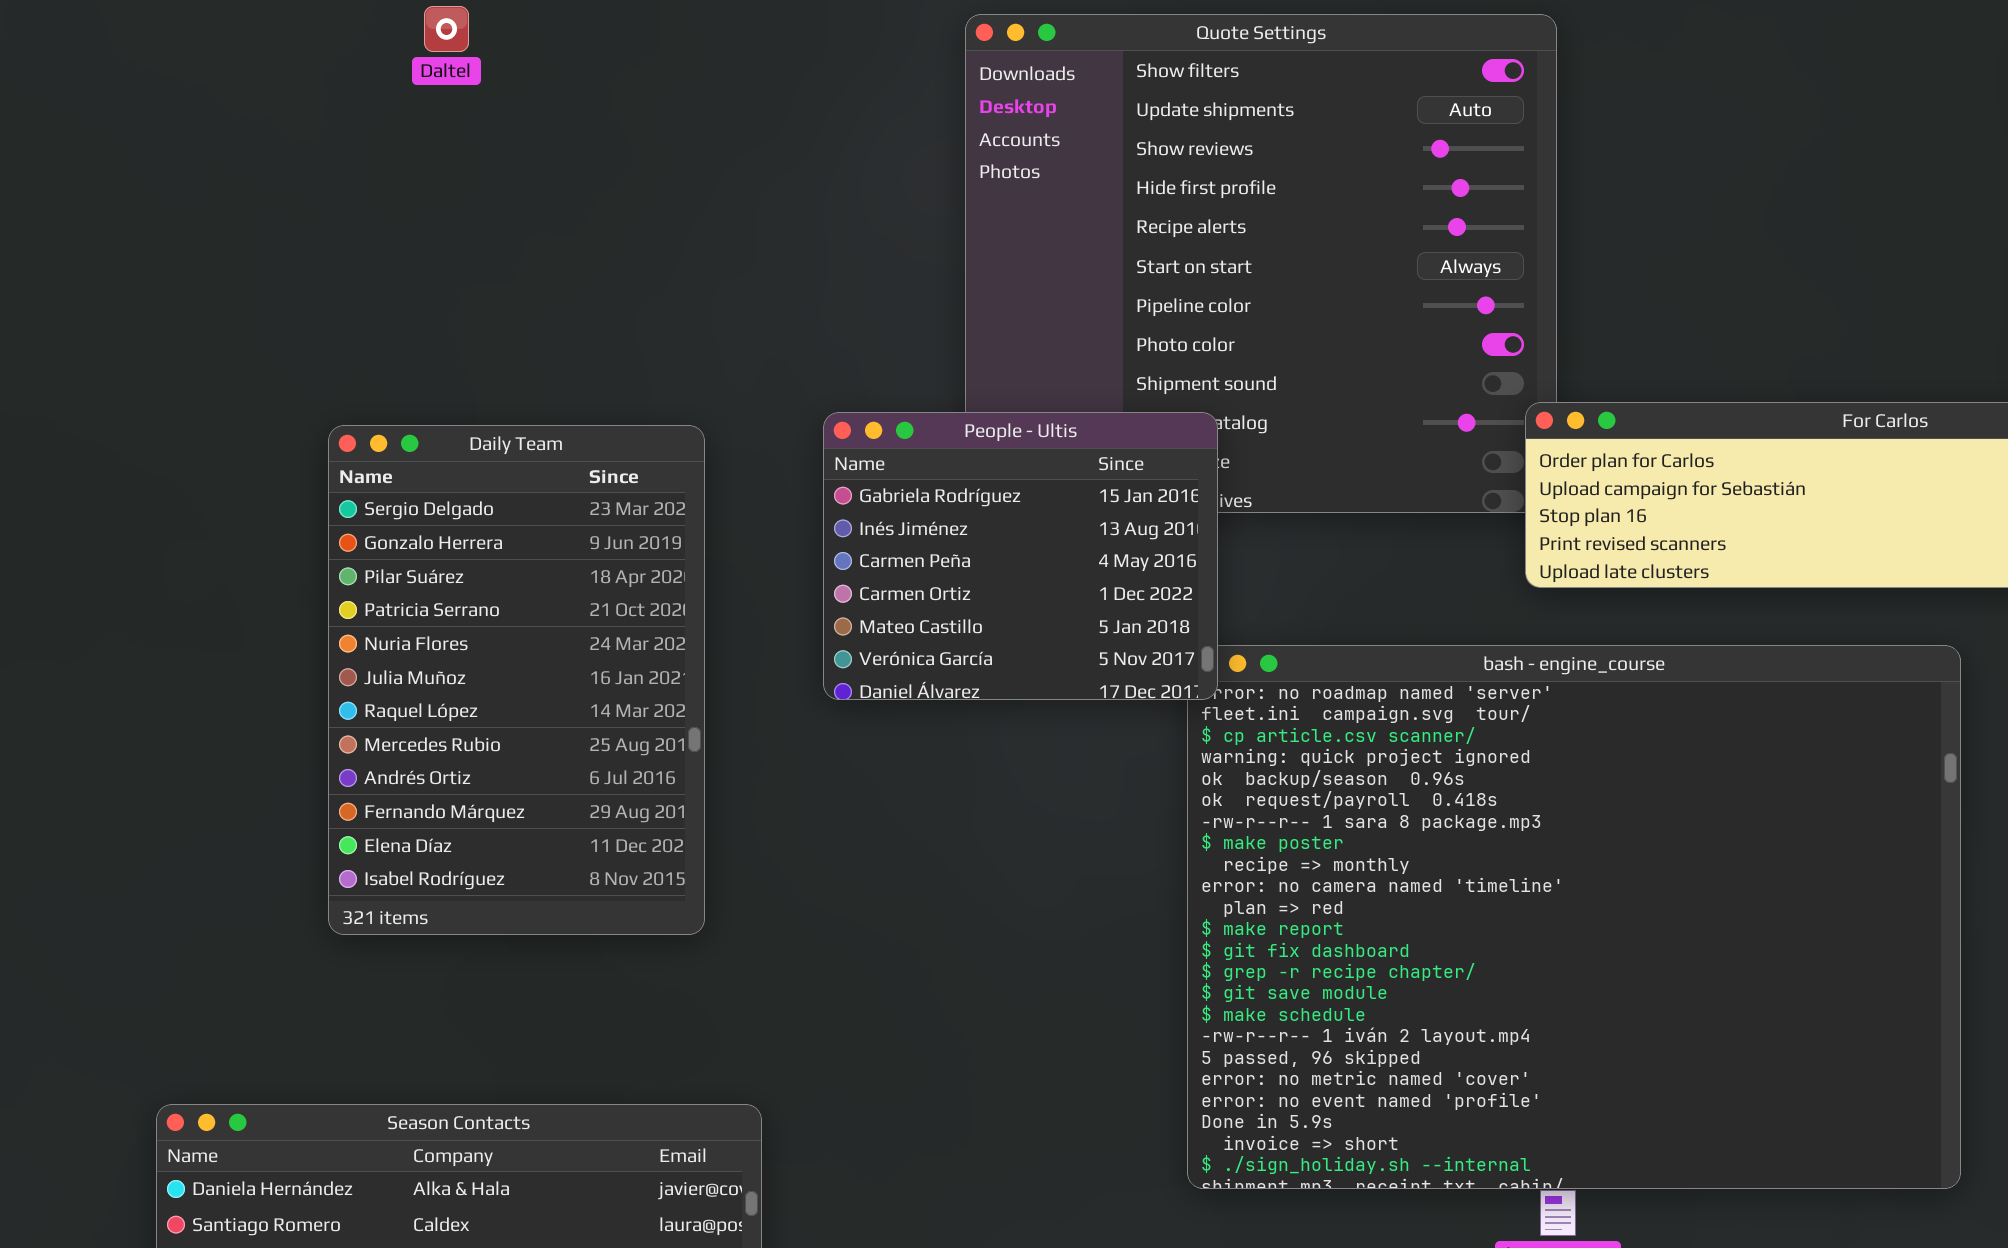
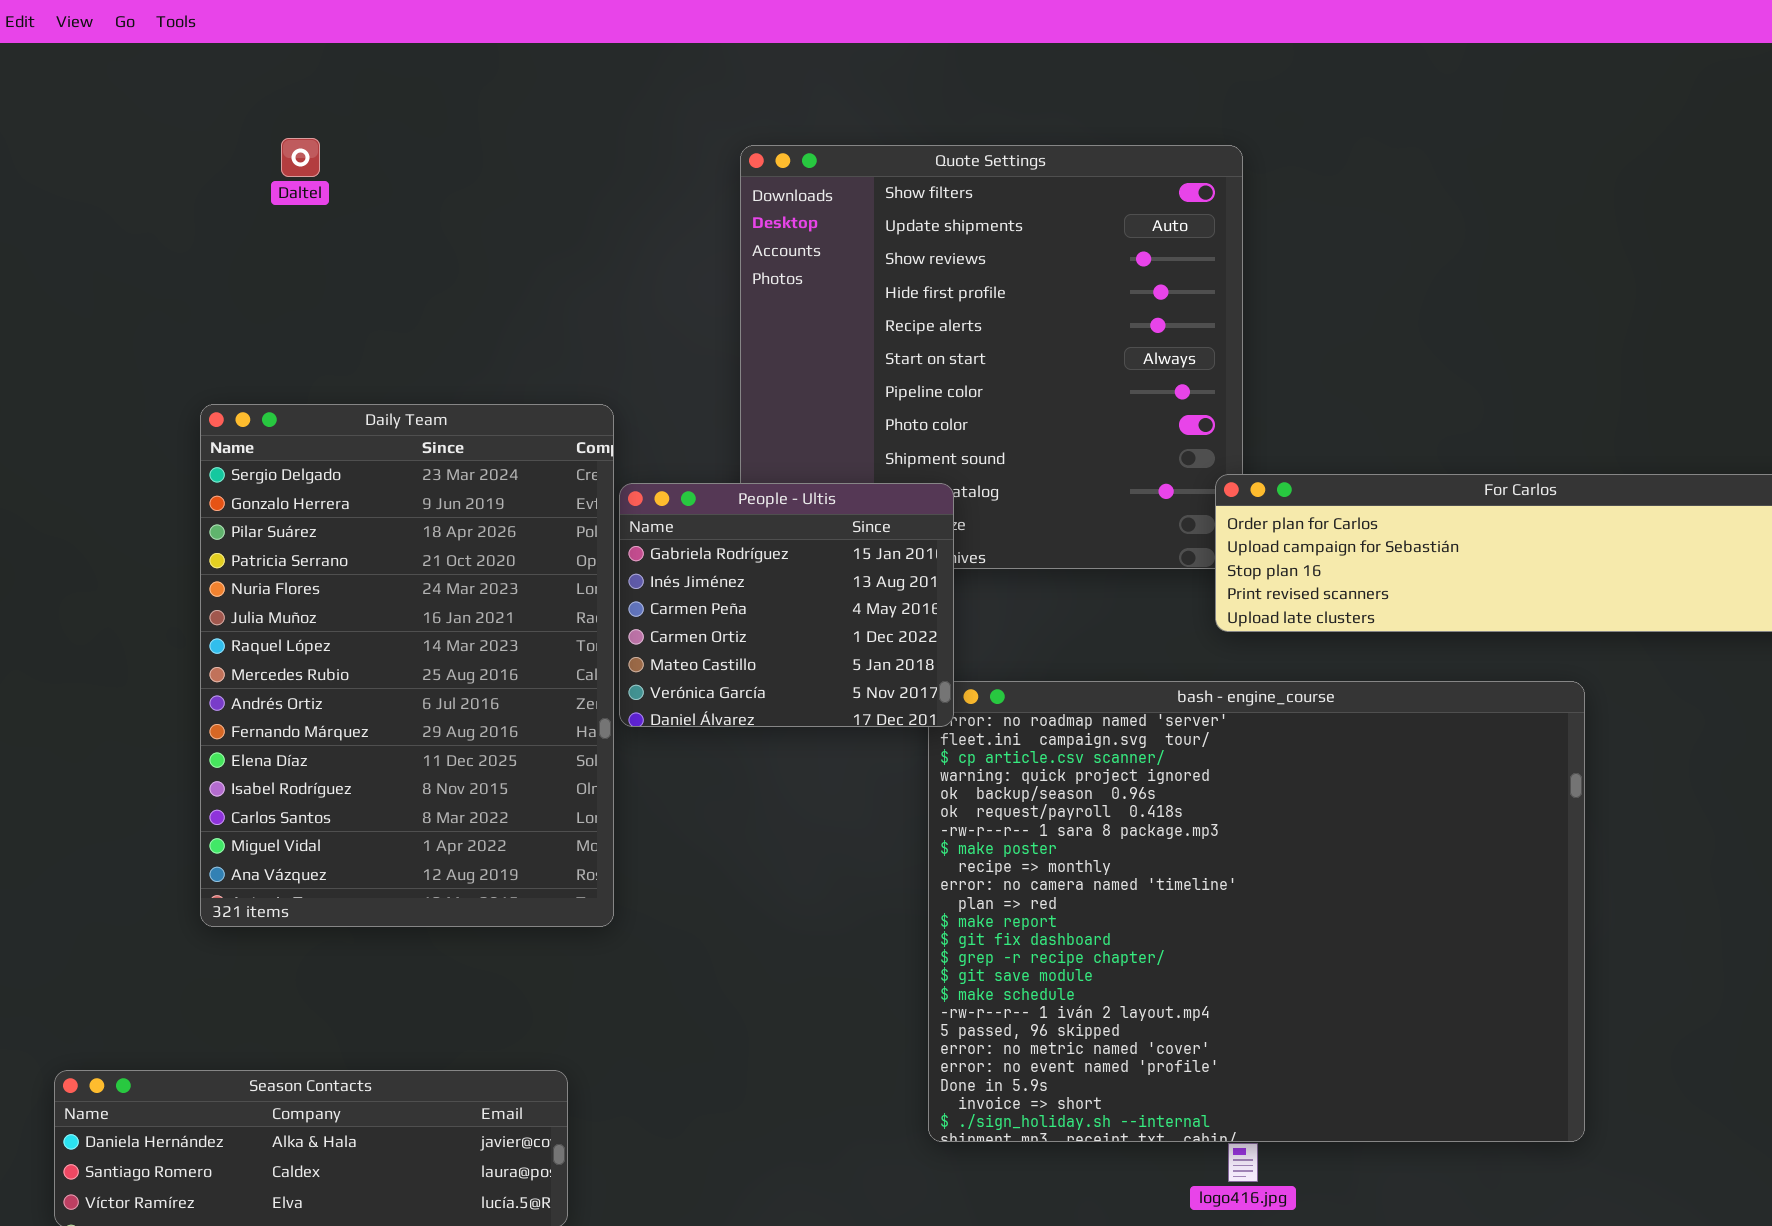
Daily Team: [328,425,705,935] -> [200,404,614,927], resized

